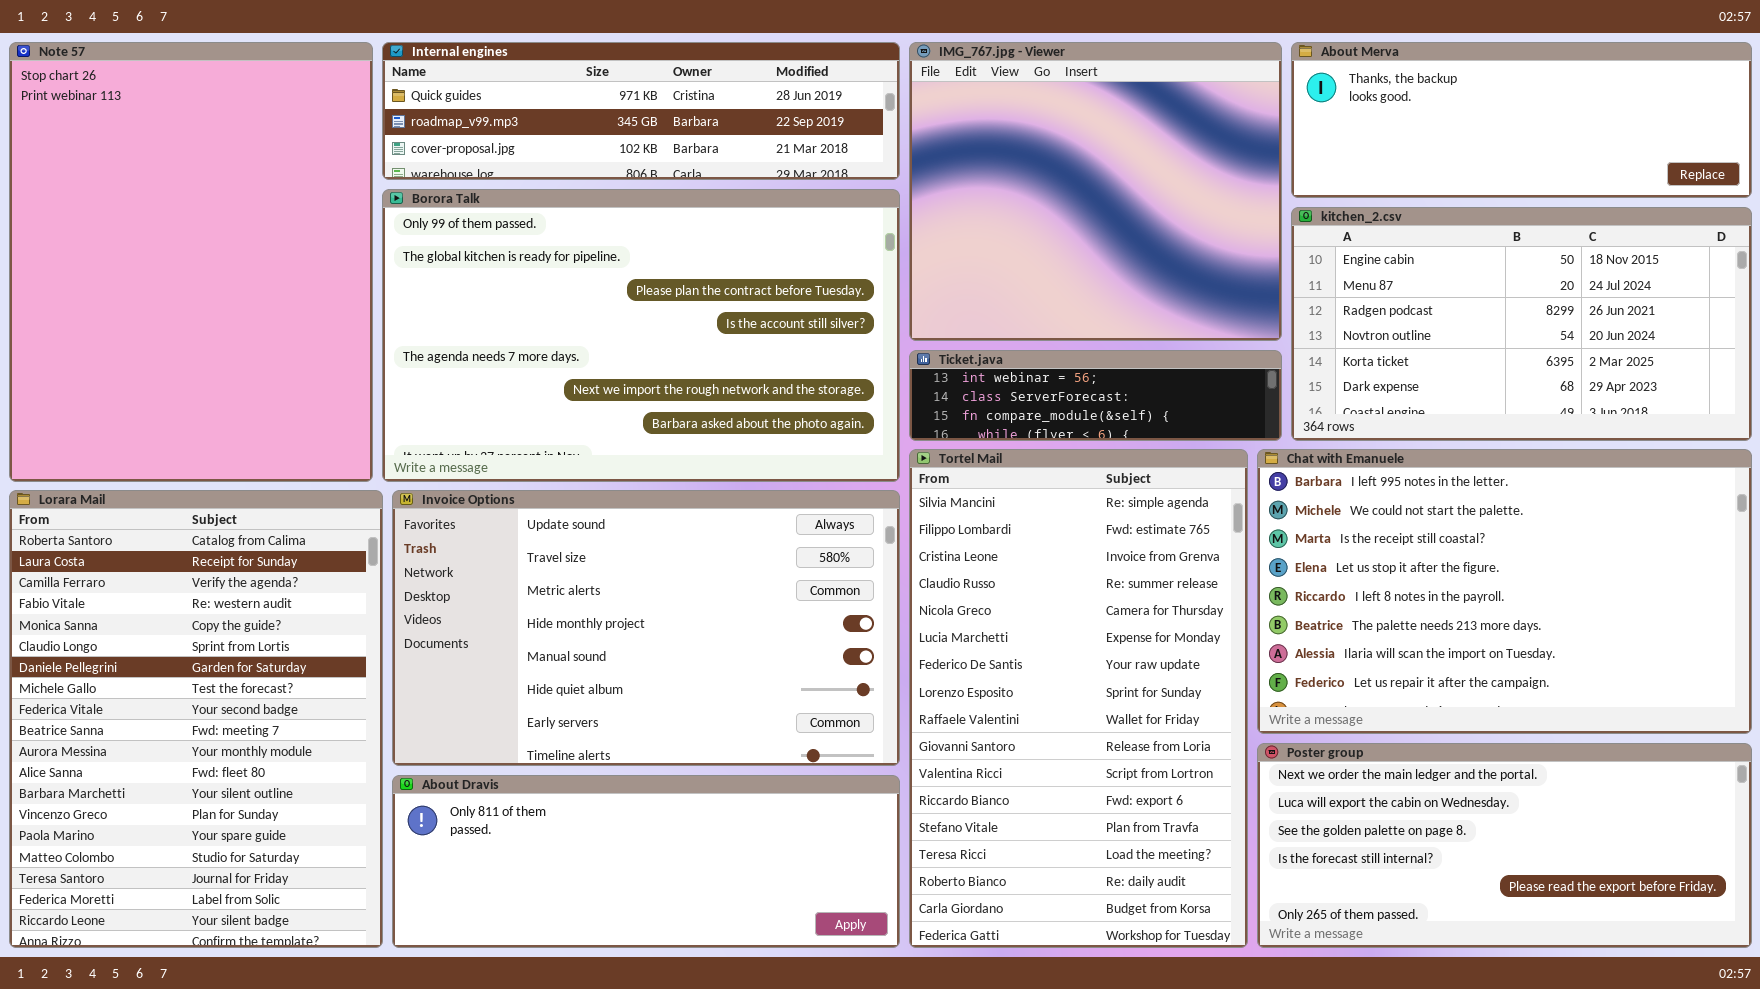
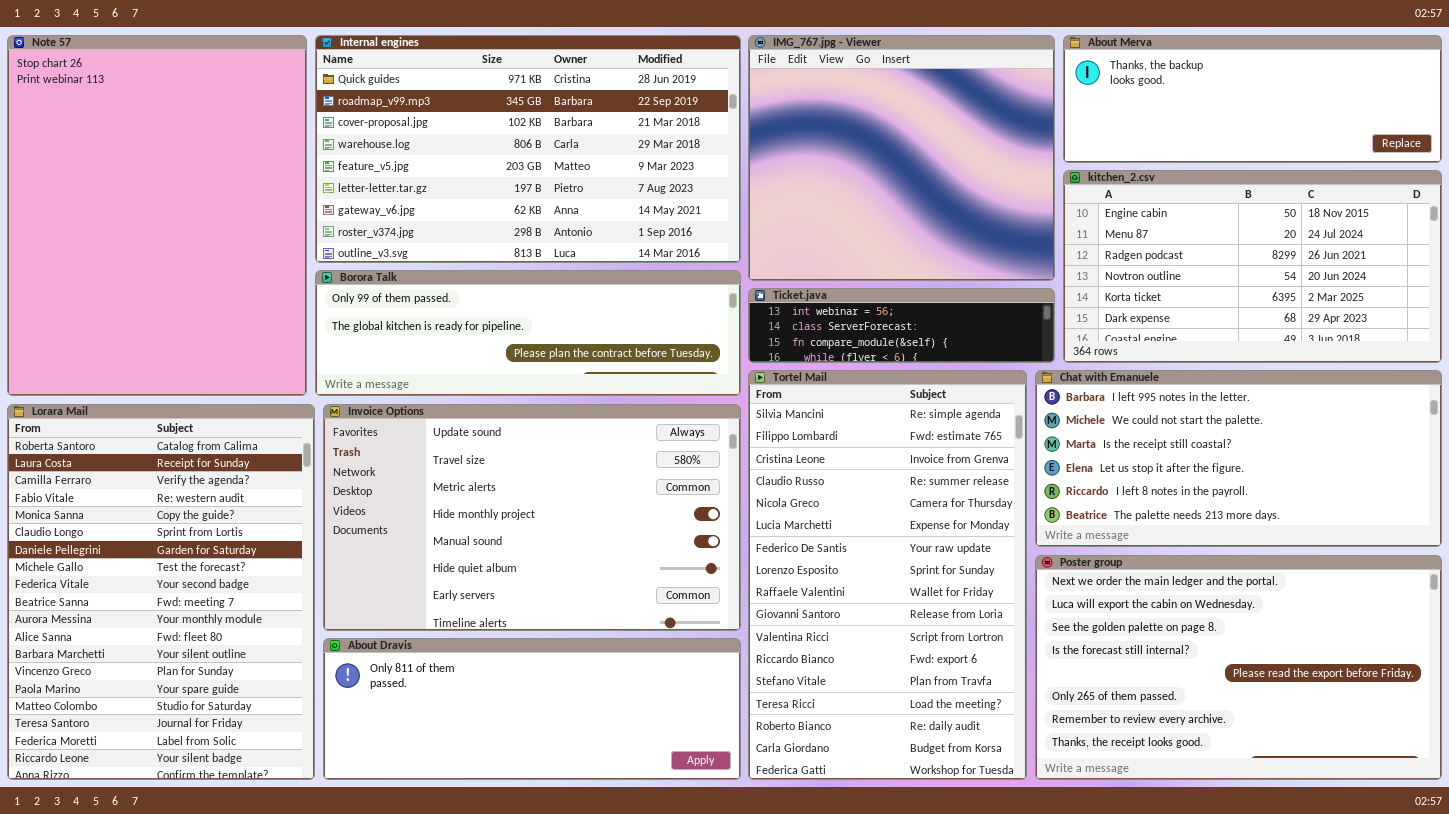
Internal engines: [382,42,900,180] -> [315,35,741,263], resized
Borora Talk: [382,189,900,482] -> [315,270,741,396], resized
Chat with Emanuele: [1257,449,1752,734] -> [1035,370,1442,547], resized
Poster group: [1257,743,1752,948] -> [1035,555,1442,780], resized

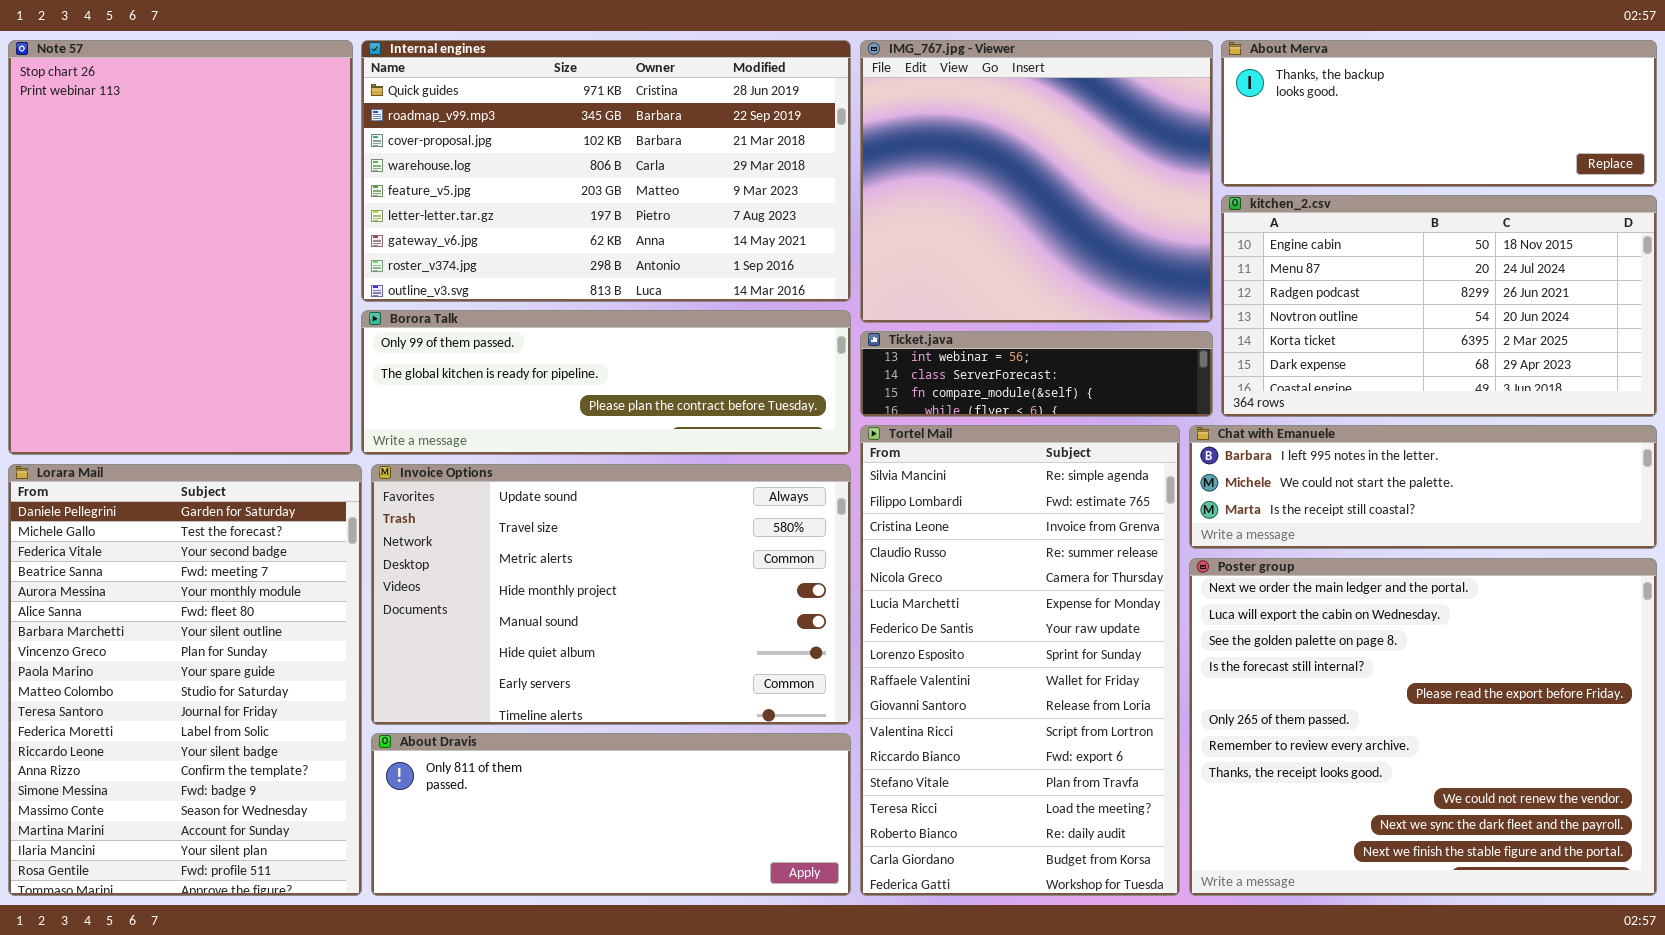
Chat with Emanuele: [1035,370,1442,547] -> [1189,425,1657,549], resized
Lorara Mail: [7,404,315,780] -> [8,464,362,896], scrolled down 6 rows
Poster group: [1035,555,1442,780] -> [1189,558,1657,896], resized

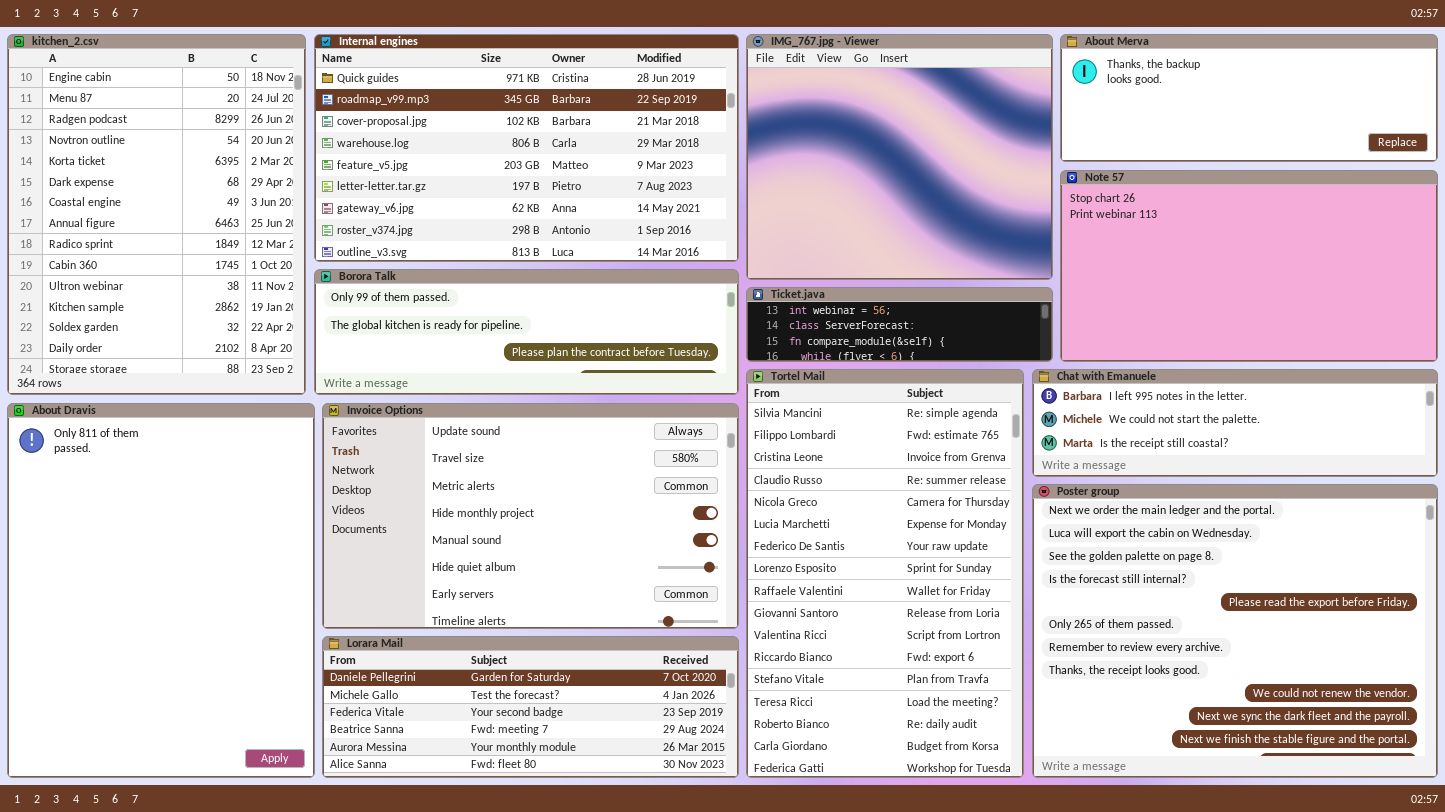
Note 57: [8,40,353,455] -> [1060,170,1438,362], moved, resized
kitchen_2.csv: [1221,195,1657,417] -> [7,34,306,395], moved, resized
Lorara Mail: [8,464,362,896] -> [322,636,739,778], moved, resized
About Dravis: [371,733,851,896] -> [7,403,315,778], moved, resized

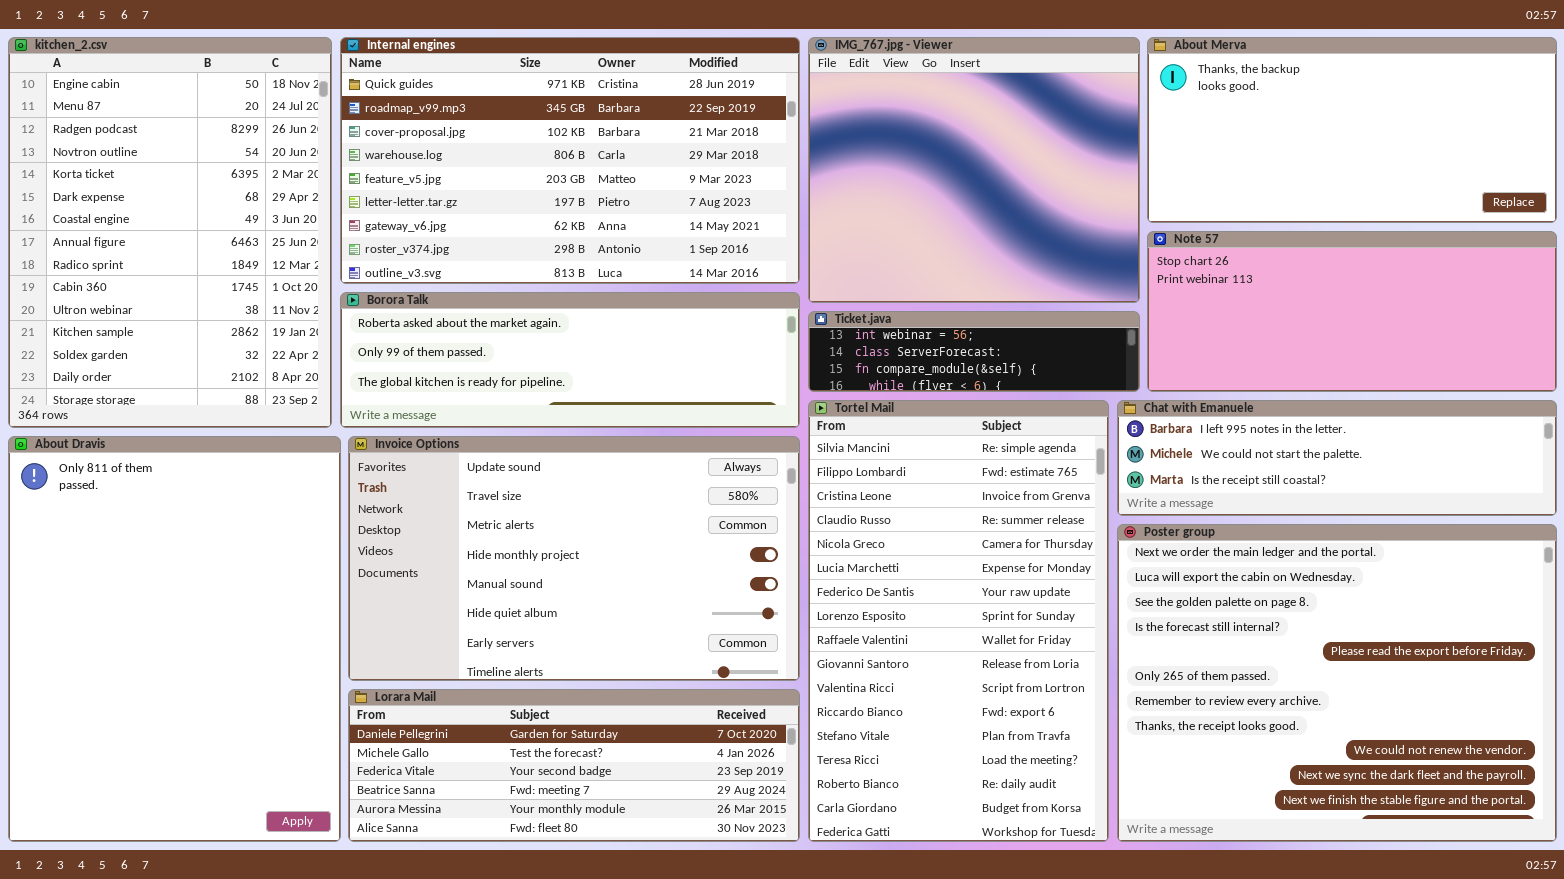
About Merva: [1060,34,1438,162] -> [1147,37,1557,223], resized
Note 57: [1060,170,1438,362] -> [1147,231,1557,392], resized
Borora Talk: [314,269,739,395] -> [340,292,800,428], scrolled up 1 row

